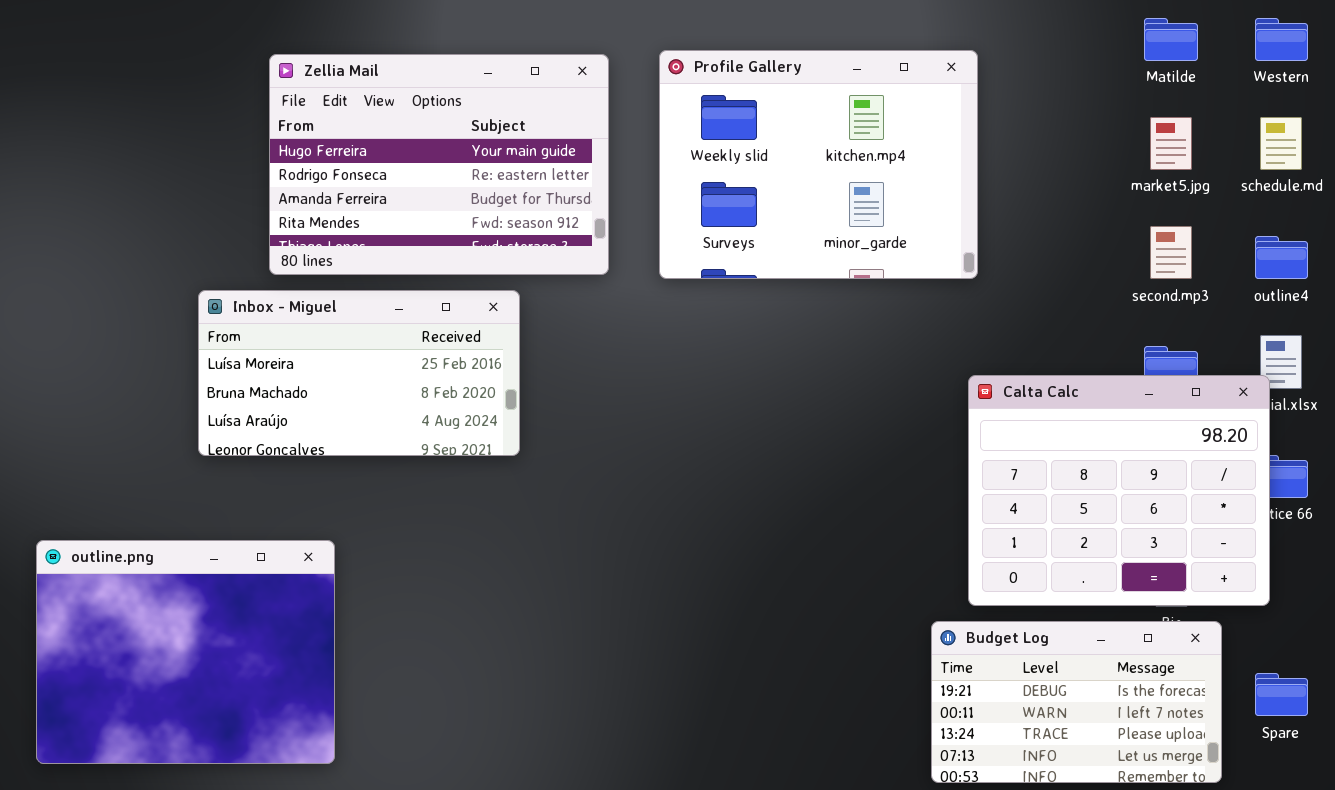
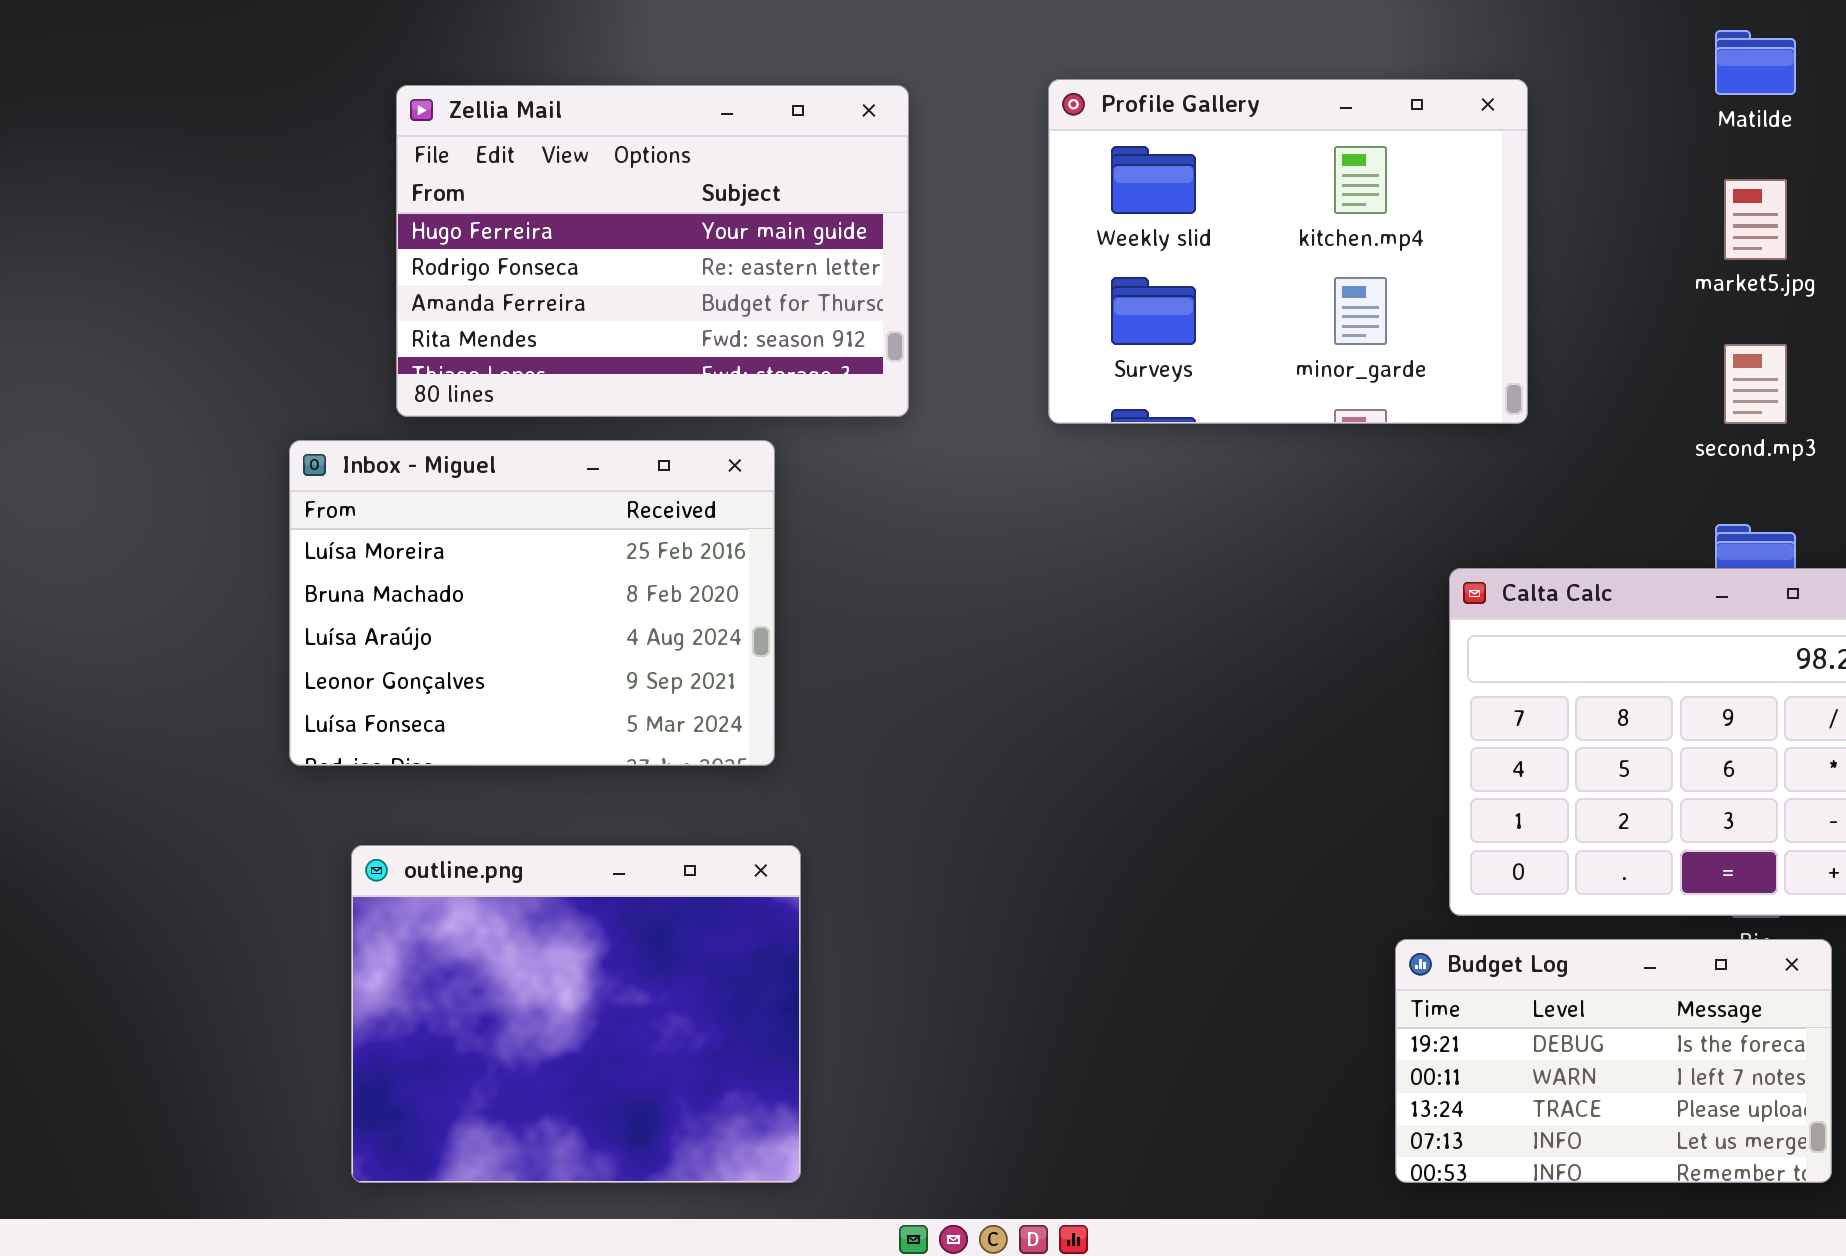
Profile Gallery: [659,50,978,279] -> [1048,79,1528,424], moved
Inbox - Miguel: [198,290,520,456] -> [289,440,775,766], resized
outline.png: [36,540,335,764] -> [351,845,801,1183], moved

